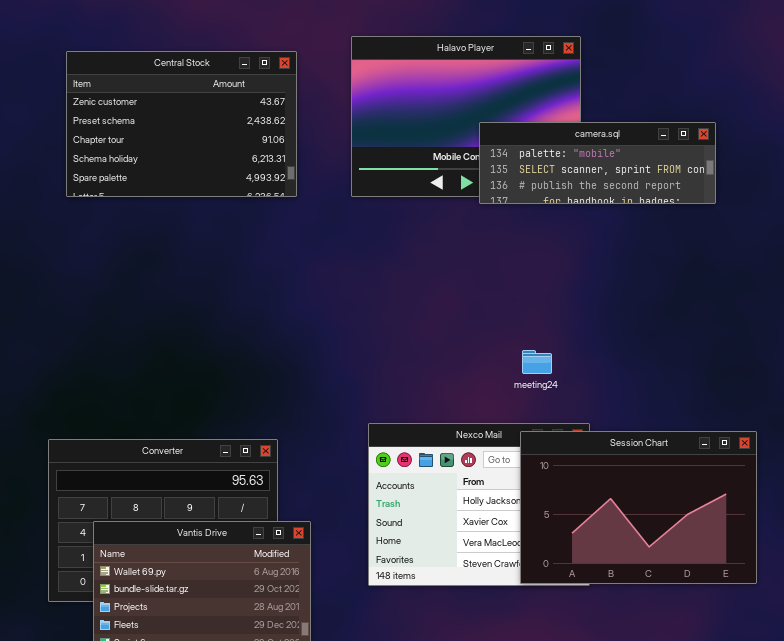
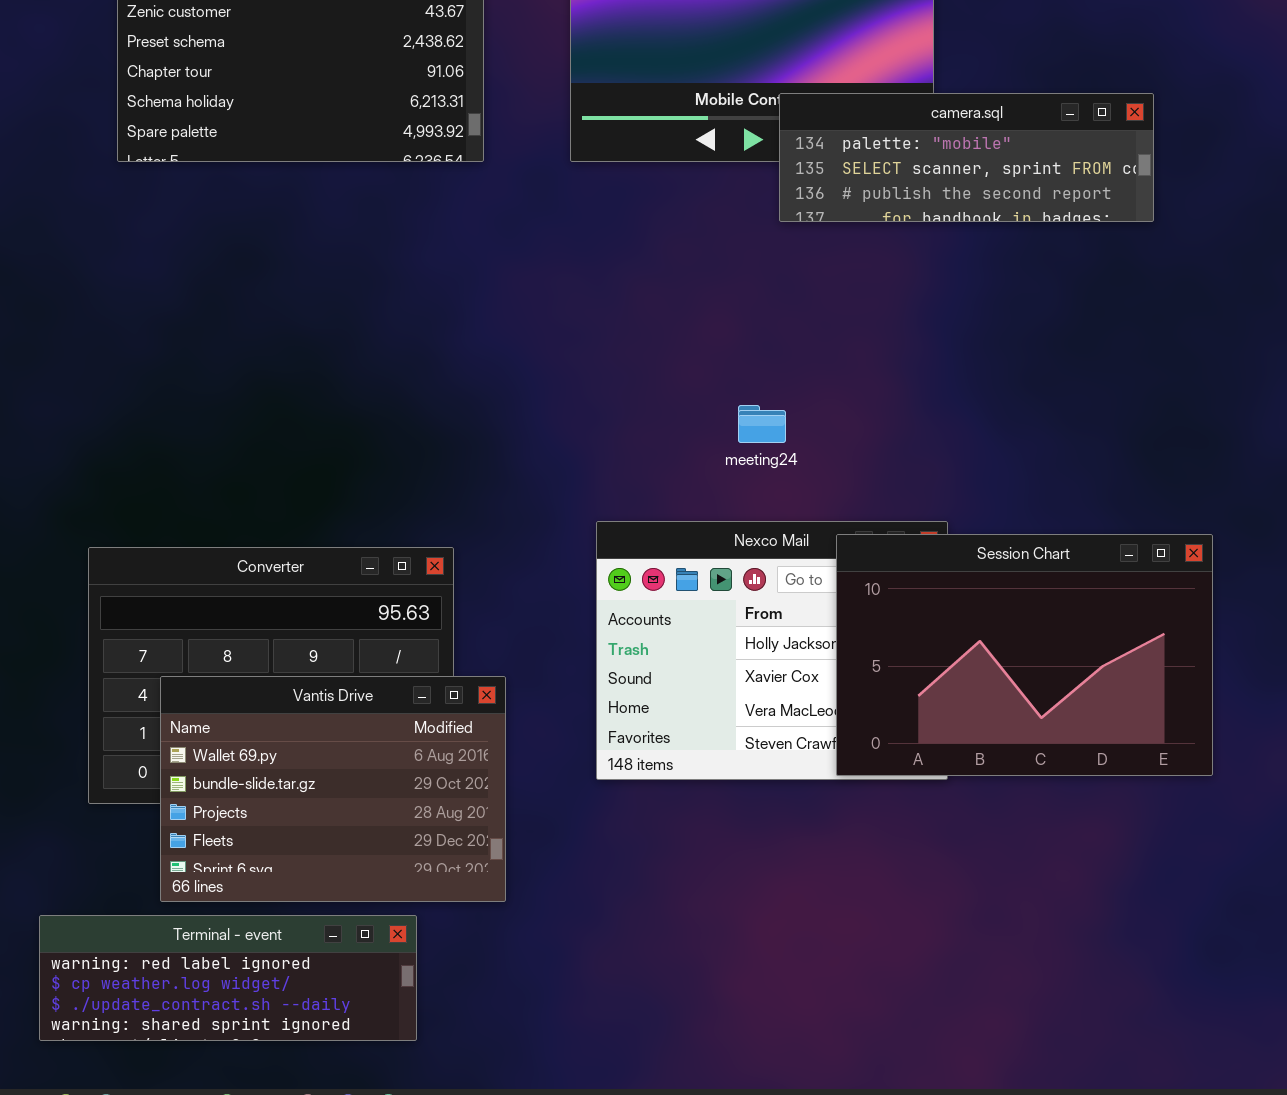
camera.sql: [479,122,716,204] -> [779,93,1154,222], moved
meeting24: [522,350,552,374] -> [738,405,786,443], moved

